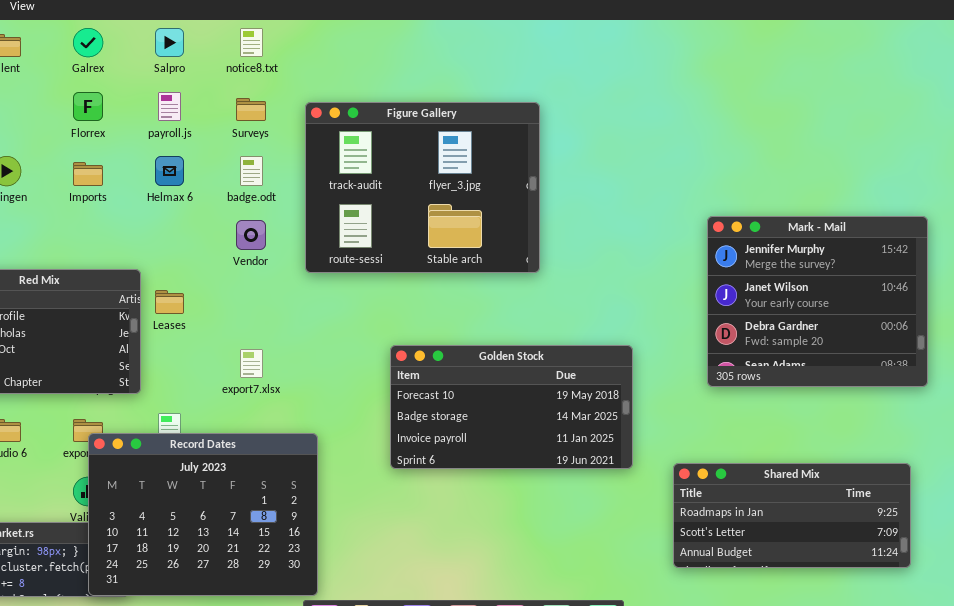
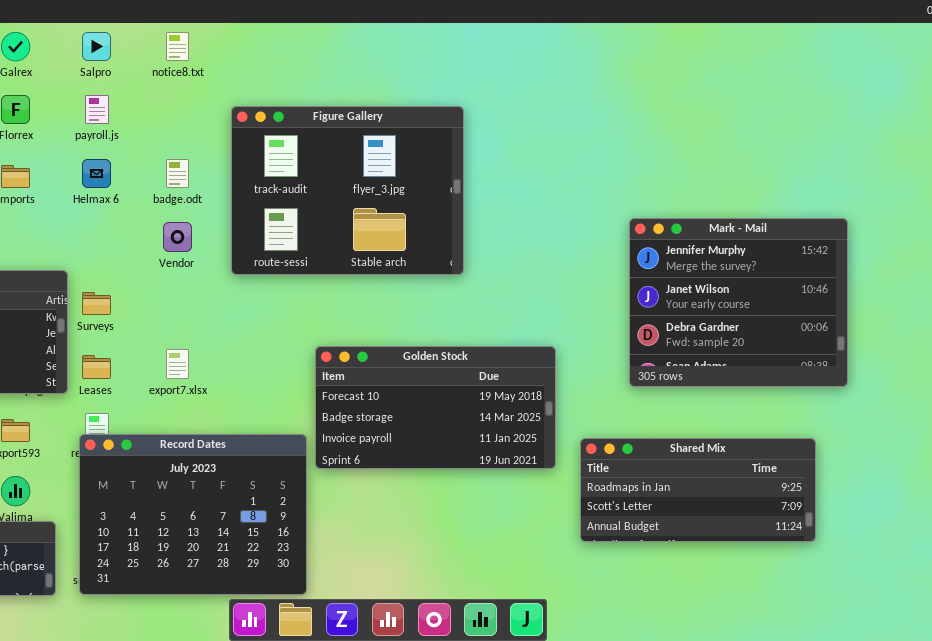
Surveys: [236,98,266,121] -> [82,292,111,315], moved
Leases: [155,290,184,314] -> [82,355,111,379], moved
Record Dates: [88,433,318,596] -> [79,434,307,595], moved
Shared Mix: [673,463,911,568] -> [580,438,816,542], moved

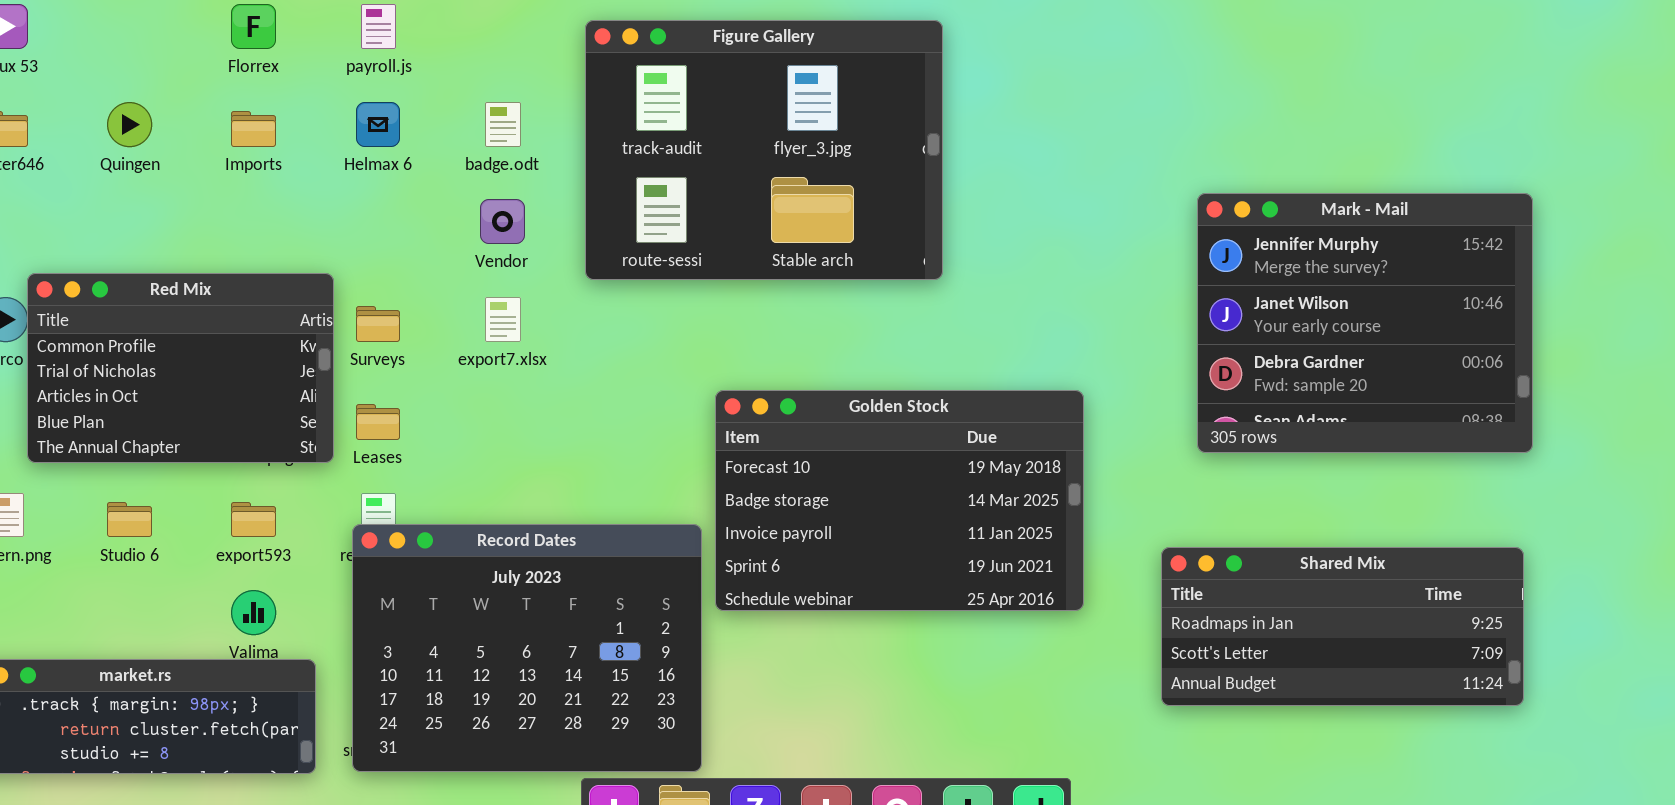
Golden Stock: [315,346,556,469] -> [715,390,1084,611], resized
export7.xlsx: [166,349,189,379] -> [485,297,521,342], moved
Shared Mix: [580,438,816,542] -> [1161,547,1524,706], moved

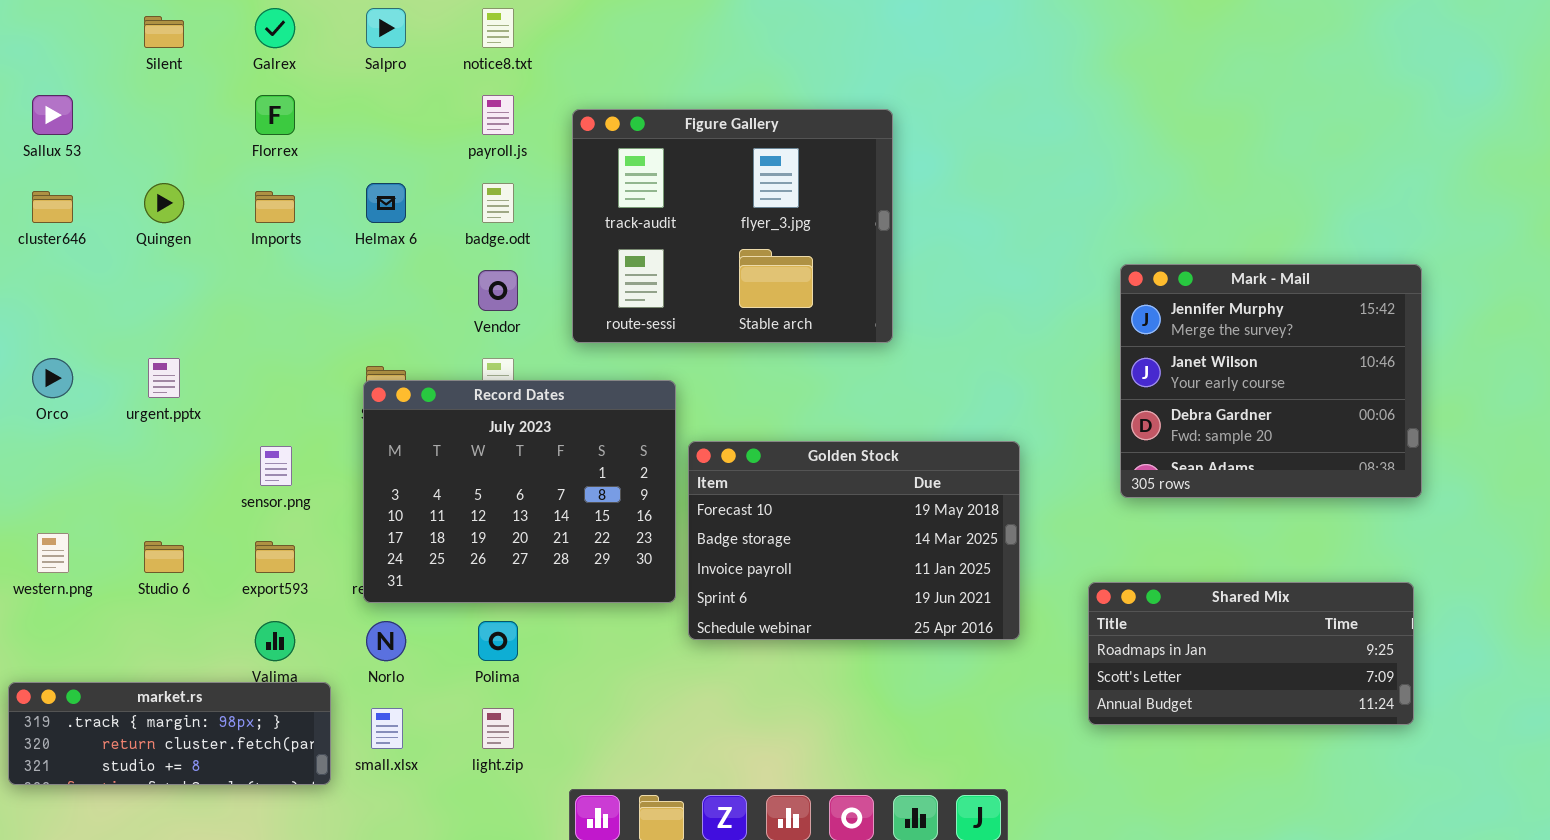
payroll.js: [361,4,396,49] -> [482,95,514,135], moved
Red Mix: [27,273,334,463] -> none, closed
Record Dates: [352,524,702,772] -> [363,380,676,603], moved

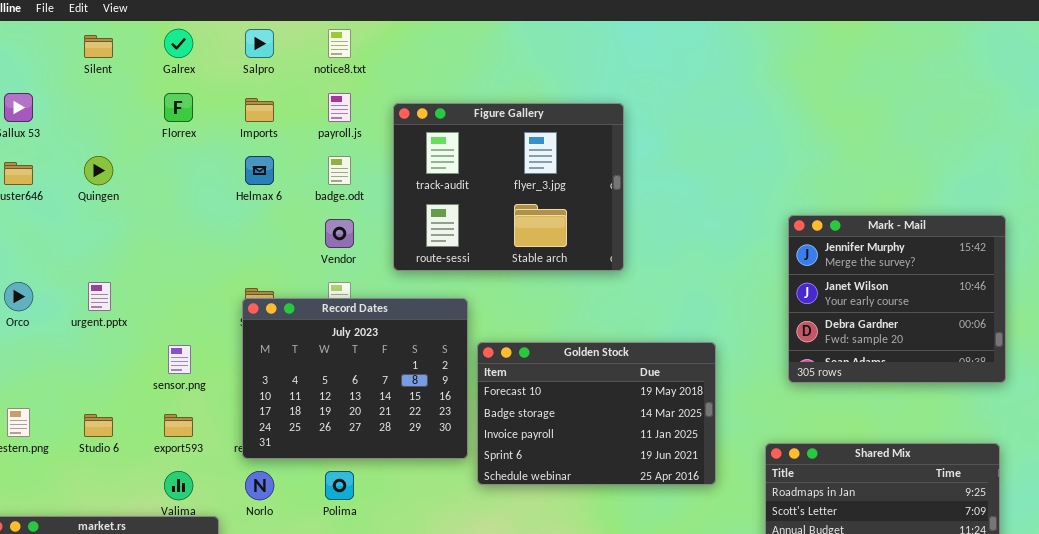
Imports: [255,191,295,223] -> [245,98,274,122], moved

